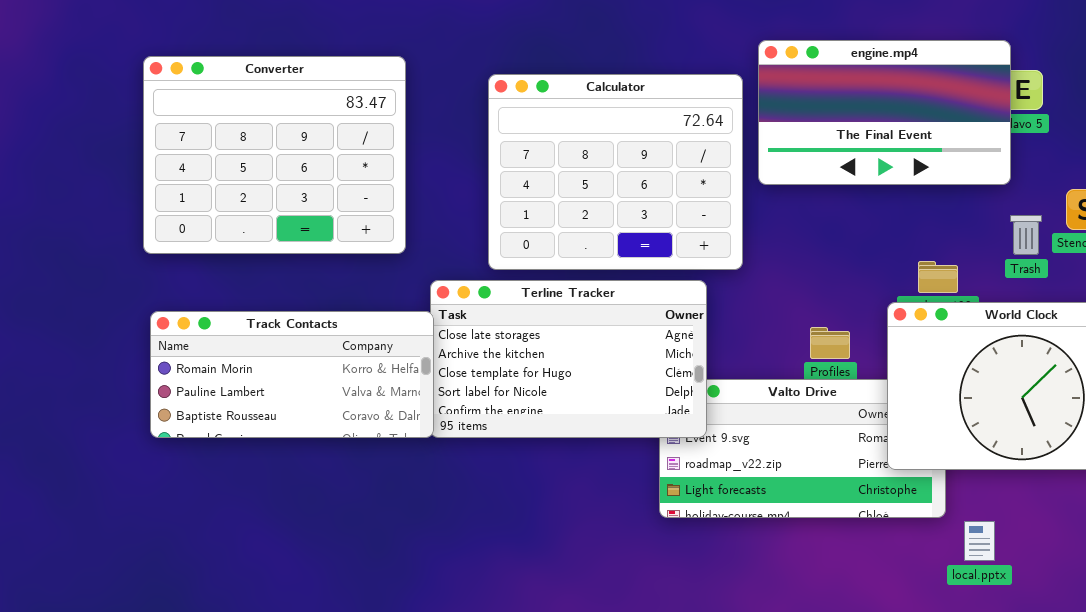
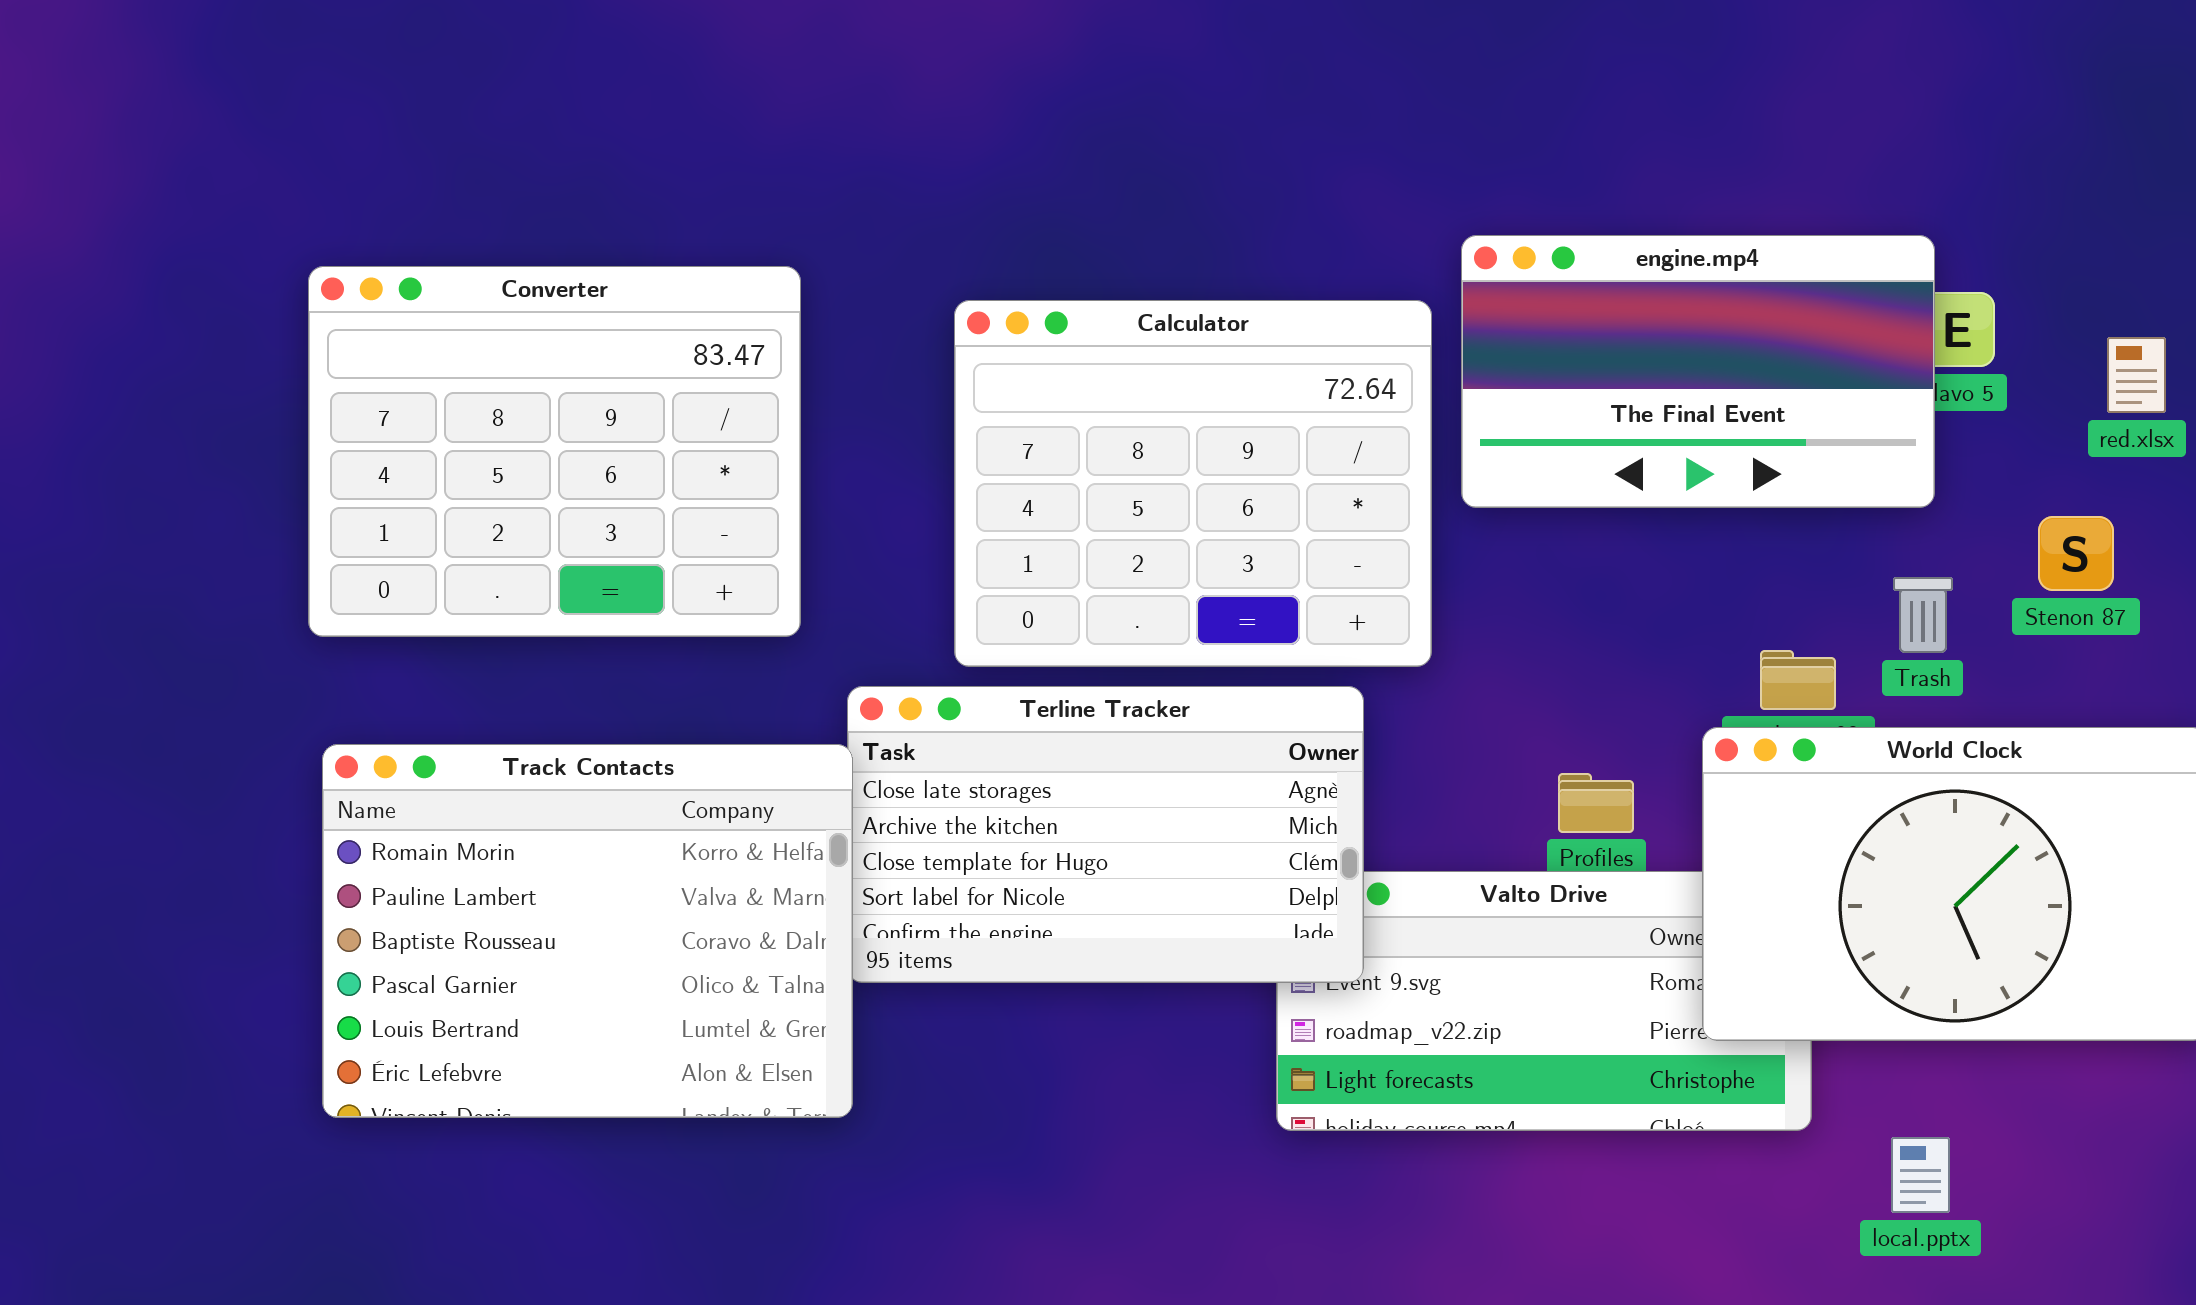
Trash: [1010,215,1042,255] -> [1893,577,1953,653], moved
Track Contacts: [150,311,434,438] -> [322,744,853,1118], resized
local.pptx: [964,521,995,561] -> [1891,1137,1950,1213], moved

